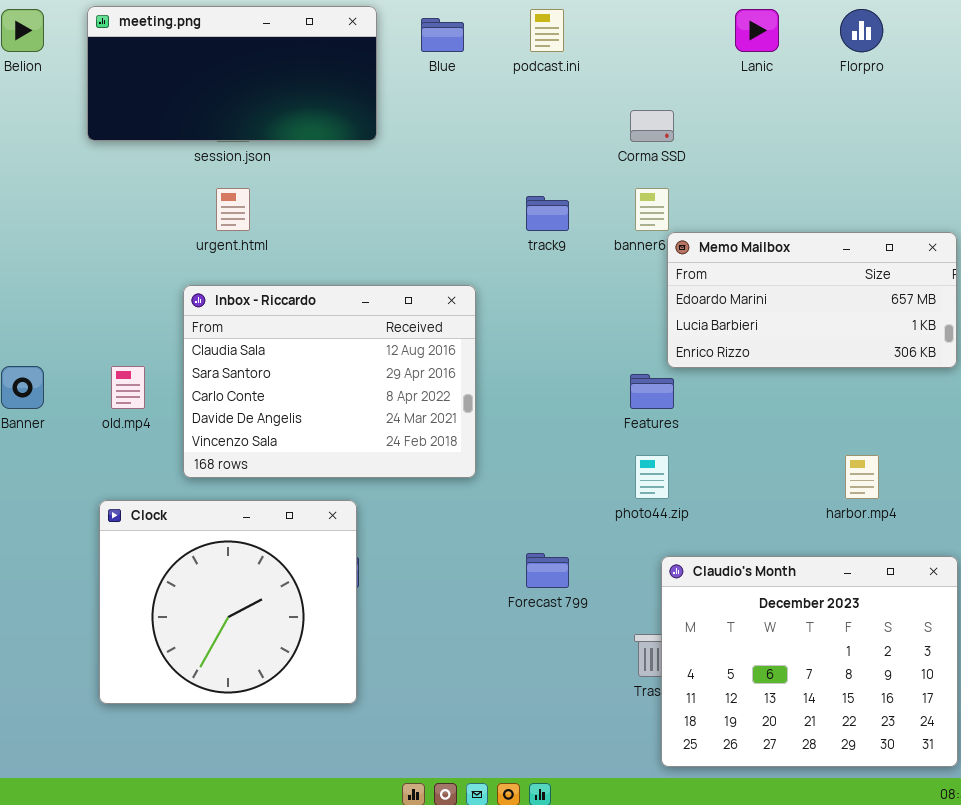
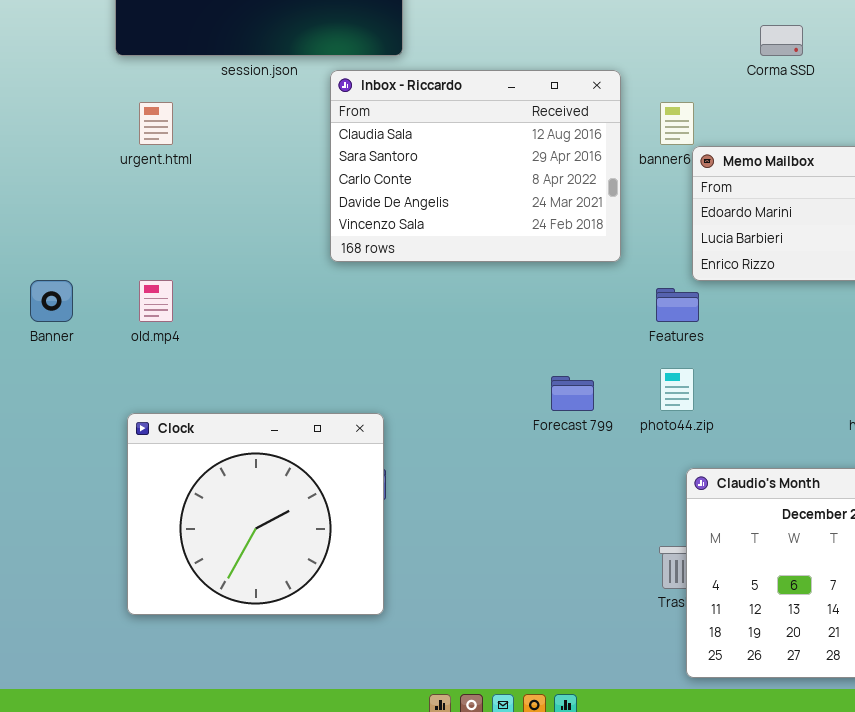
Corma SSD: [630,110,674,142] -> [760,25,803,56], moved
urgent.html: [216,188,250,231] -> [139,102,173,145], moved
Inbox - Riccardo: [183,285,476,478] -> [330,70,621,262], moved
Forecast 799: [526,553,569,588] -> [551,376,594,411], moved

